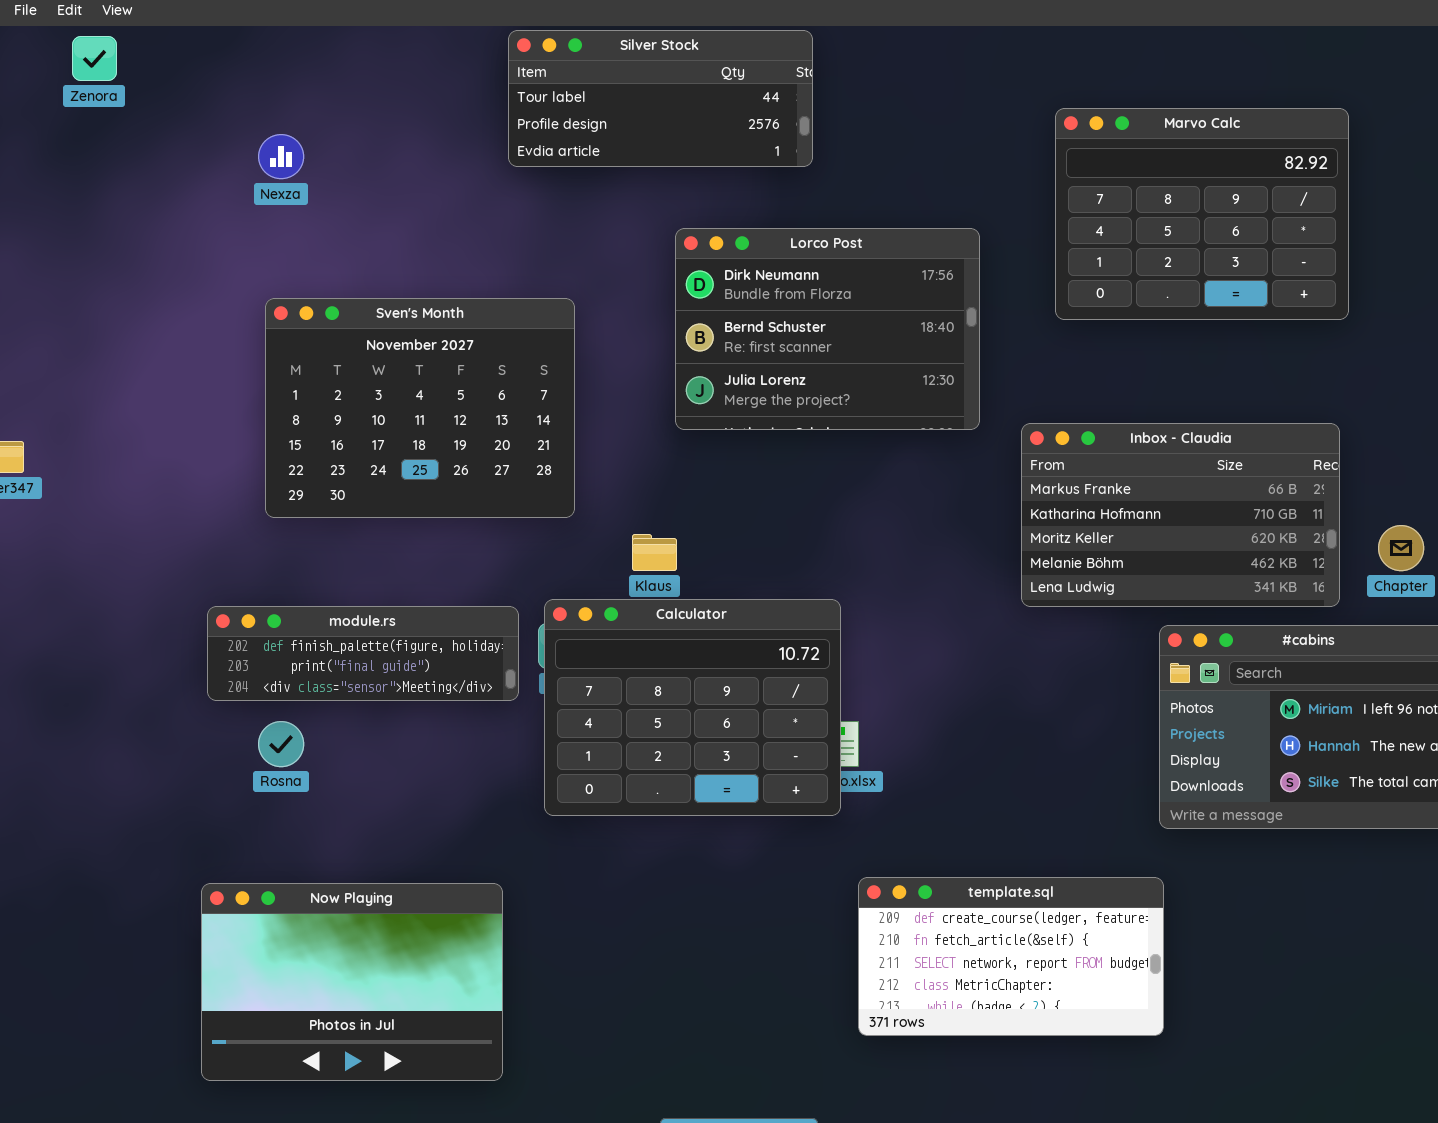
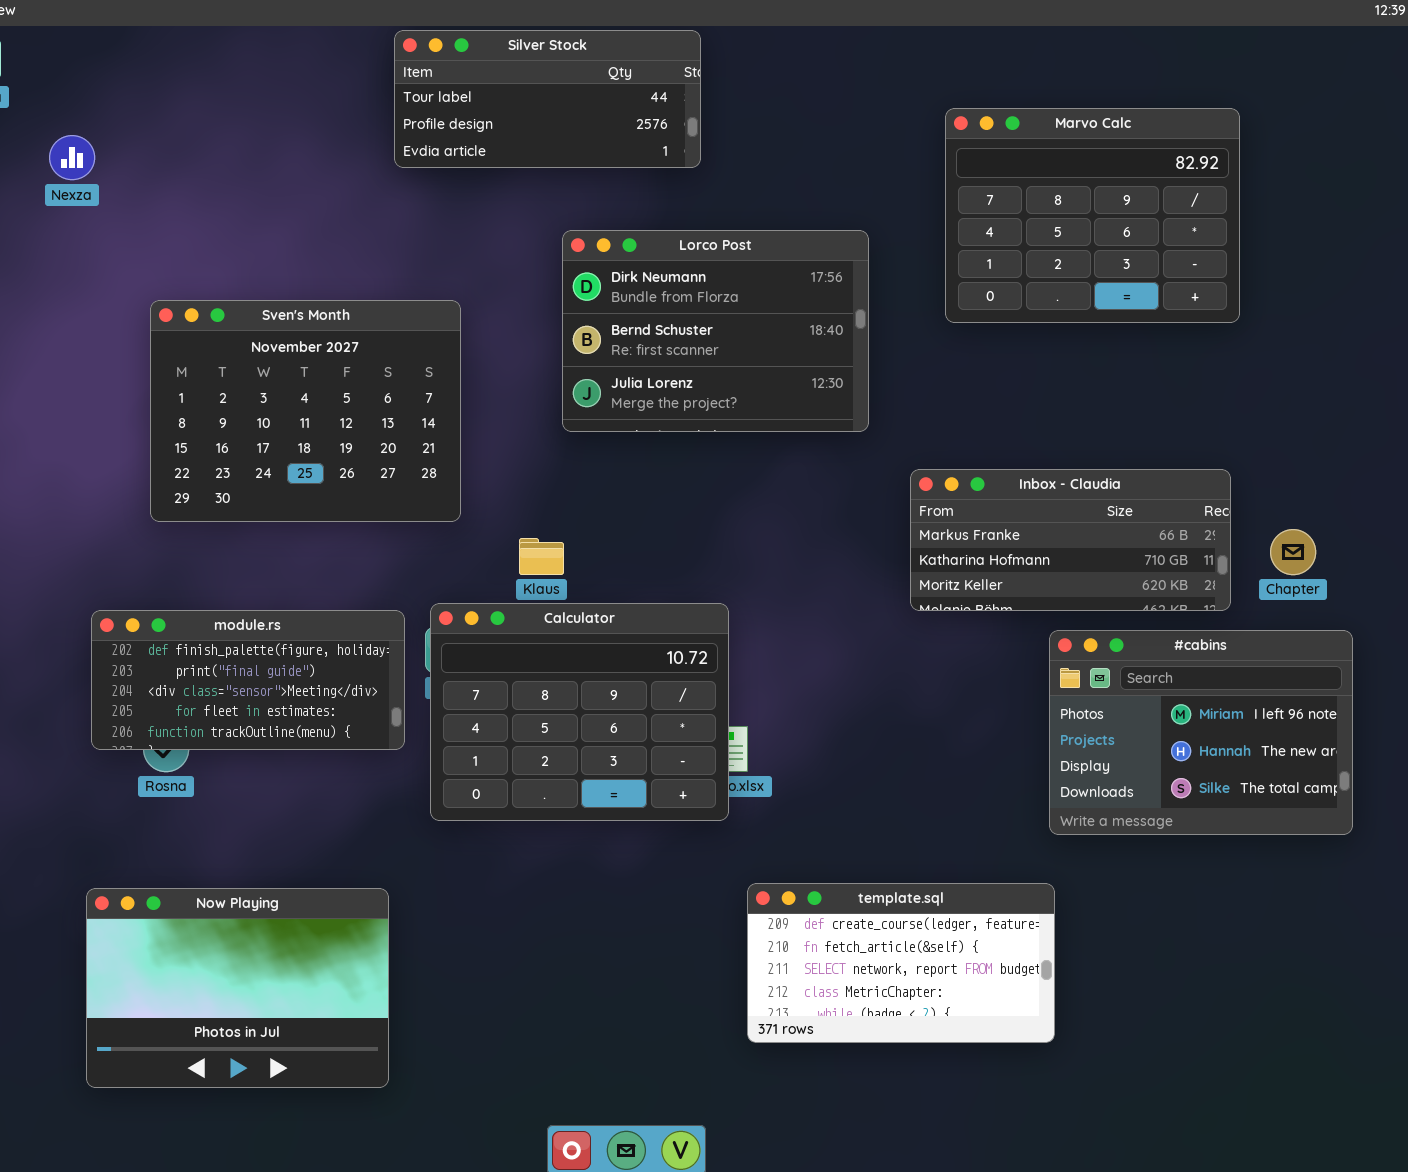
Nexza: [258,134,304,179] -> [49,135,95,180], moved
Inbox - Claudia: [1021,423,1340,607] -> [910,469,1231,611], resized
module.rs: [207,606,519,701] -> [91,610,405,750], resized

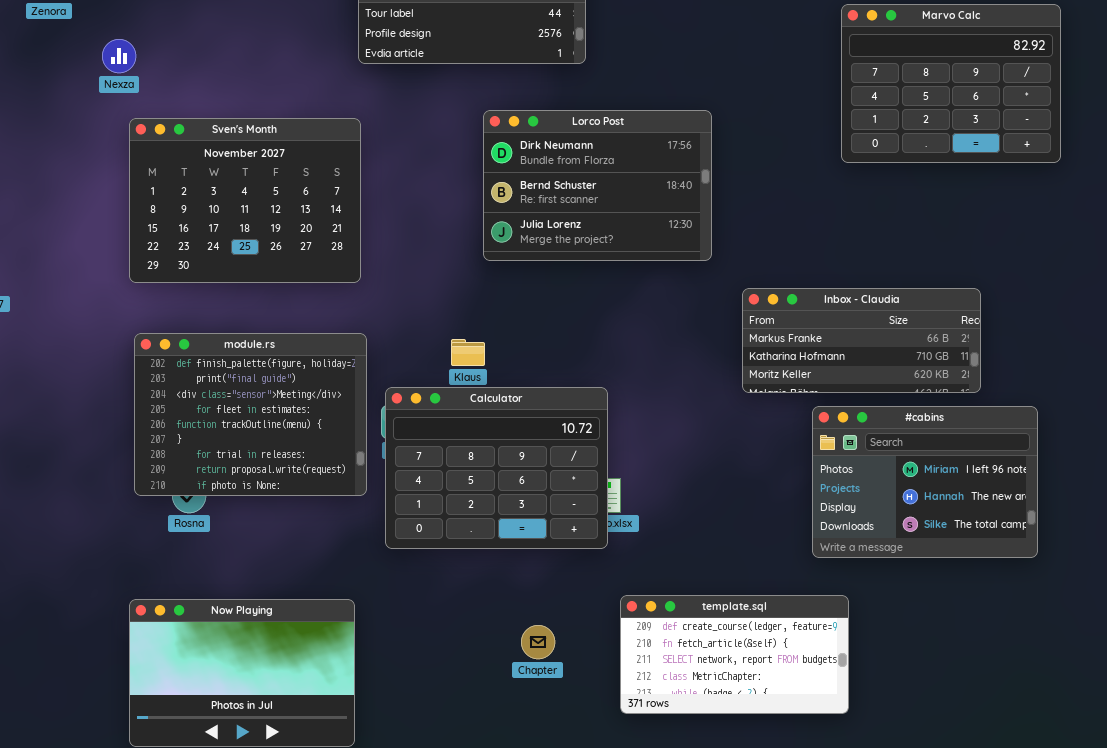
Marvo Calc: [945,108,1240,323] -> [841,4,1061,163], moved
Sven's Month: [150,300,461,522] -> [129,118,361,283], moved
Chapter: [1270,529,1316,575] -> [521,625,555,659], moved
module.rs: [91,610,405,750] -> [134,333,367,496], resized
#cabins: [1049,630,1353,835] -> [812,406,1038,558], moved

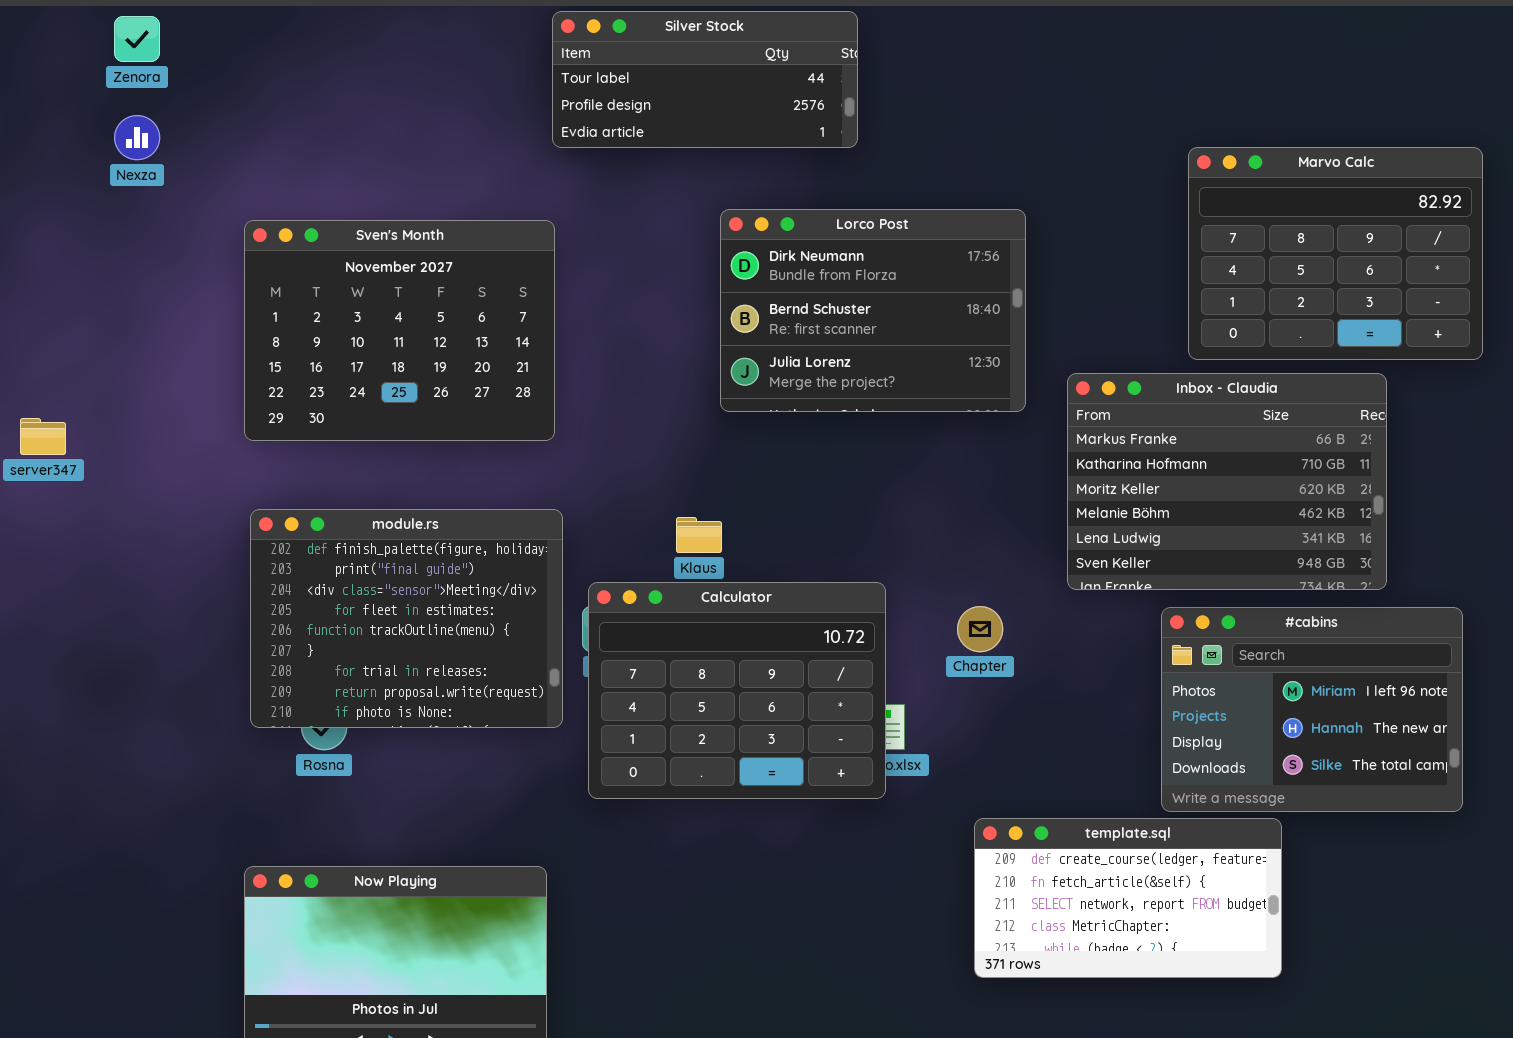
Marvo Calc: [841,4,1061,163] -> [1188,147,1483,360], moved
Nexza: [102,39,136,73] -> [114,115,160,160], moved
Inbox - Claudia: [742,288,981,393] -> [1067,373,1387,590], resized
template.sql: [620,595,849,714] -> [974,818,1282,978], moved
Chapter: [521,625,555,659] -> [957,606,1003,652], moved

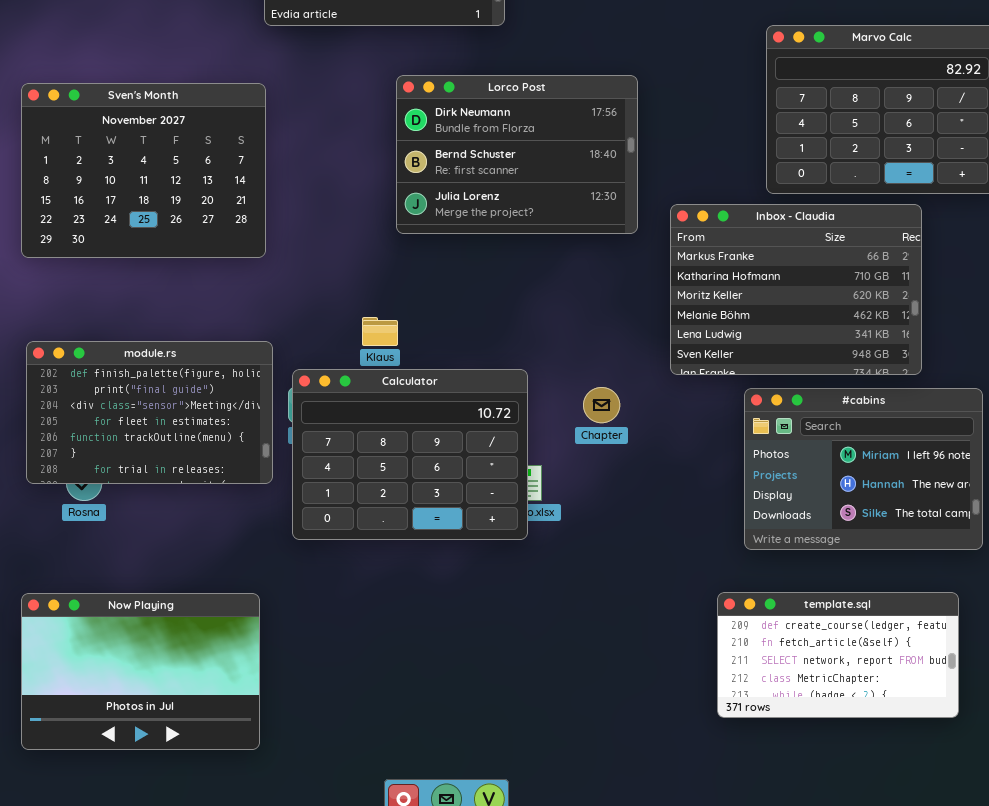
module.rs: [250,509,563,728] -> [26,341,273,484], resized
template.sql: [974,818,1282,978] -> [717,592,959,718], moved

